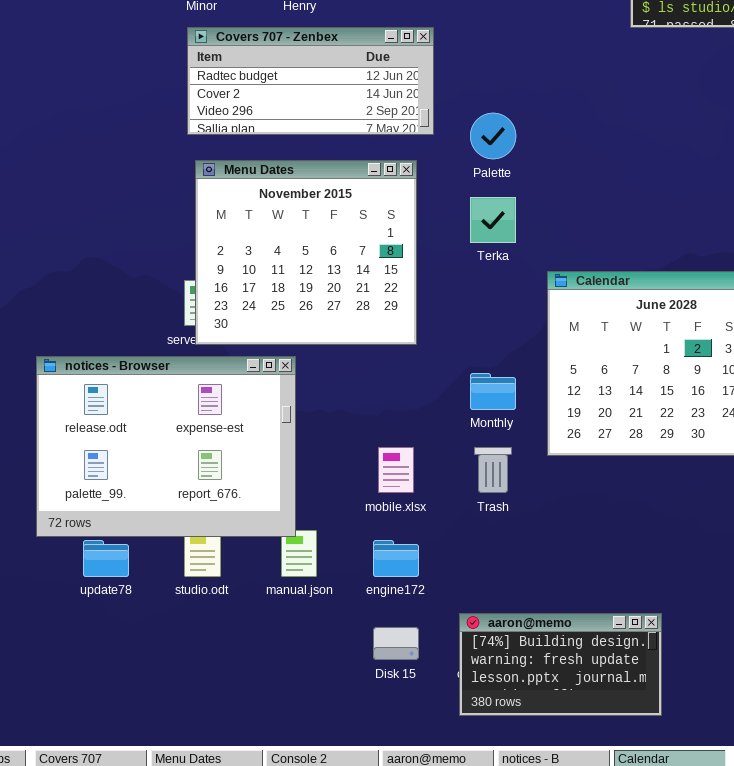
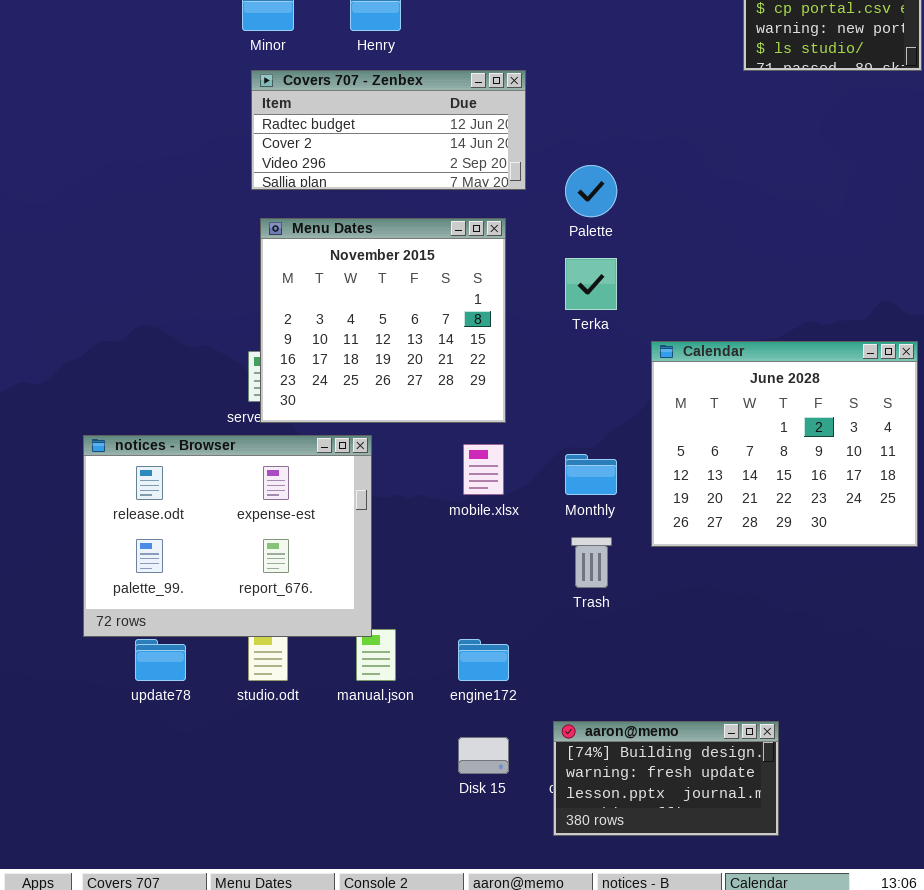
mobile.xlsx: [378,447,414,493] -> [463,444,504,495], moved

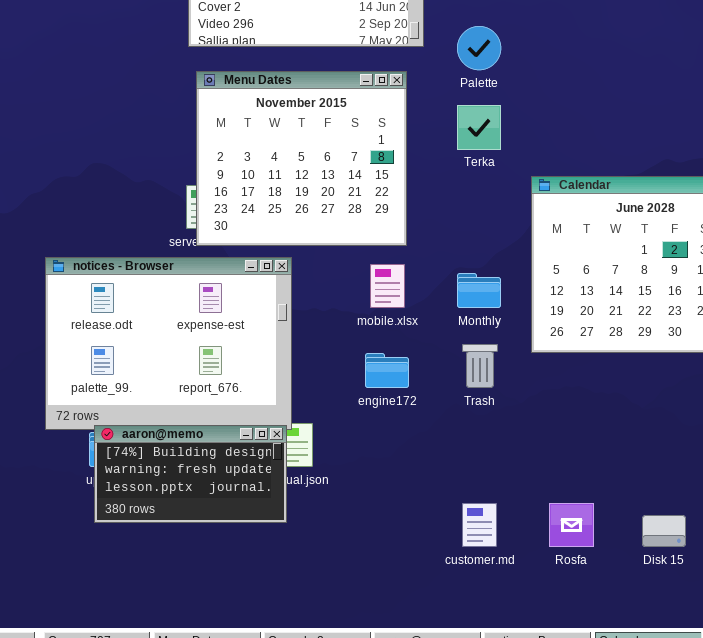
engine172: [458,639,509,681] -> [365,353,409,388], moved
aaron@memo: [553,721,779,836] -> [94,425,287,523], moved
Disk 15: [458,737,509,774] -> [642,515,686,547], moved

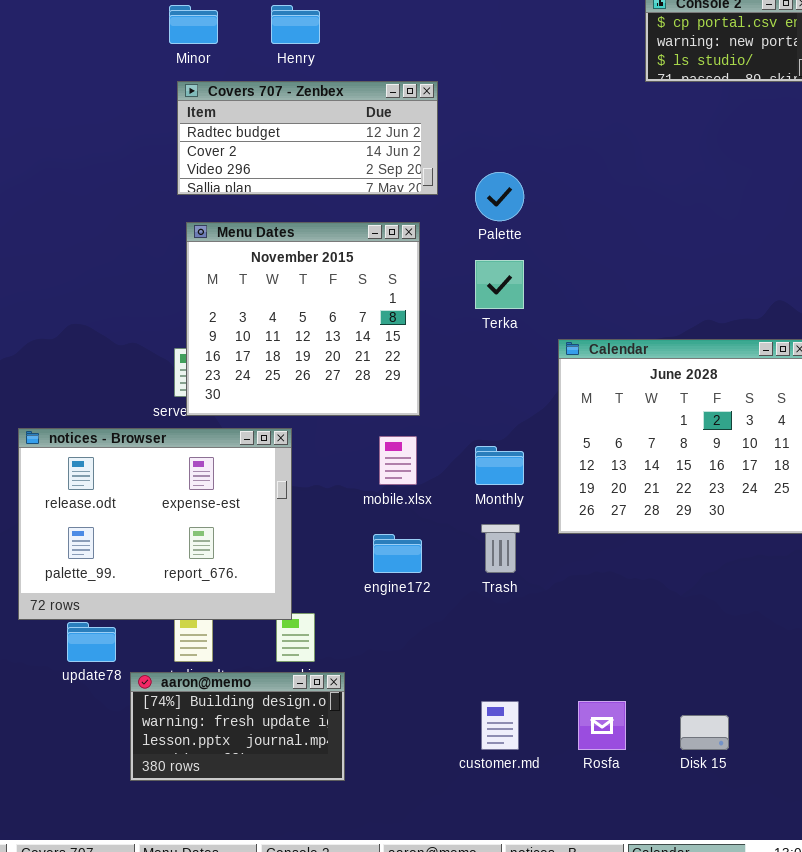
aaron@memo: [94,425,287,523] -> [130,672,345,781], moved

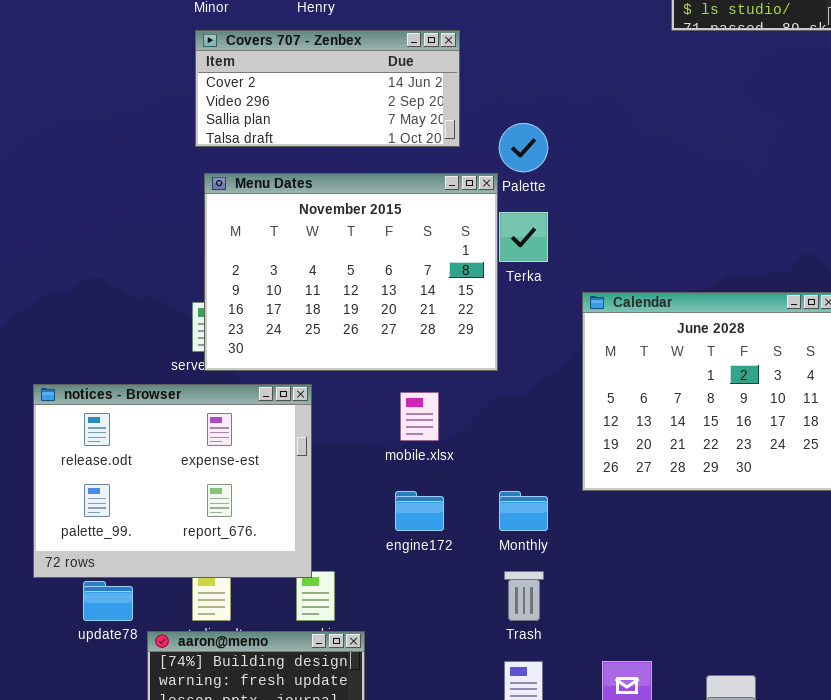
Covers 707 - Zenbex: [177,81,438,195] -> [195,30,460,147], scrolled down 1 row
Menu Dates: [186,222,420,416] -> [204,173,498,371], resized
Monthly: [475,446,524,485] -> [499,491,548,531], moved
Trash: [481,524,520,573] -> [504,571,544,621], moved

